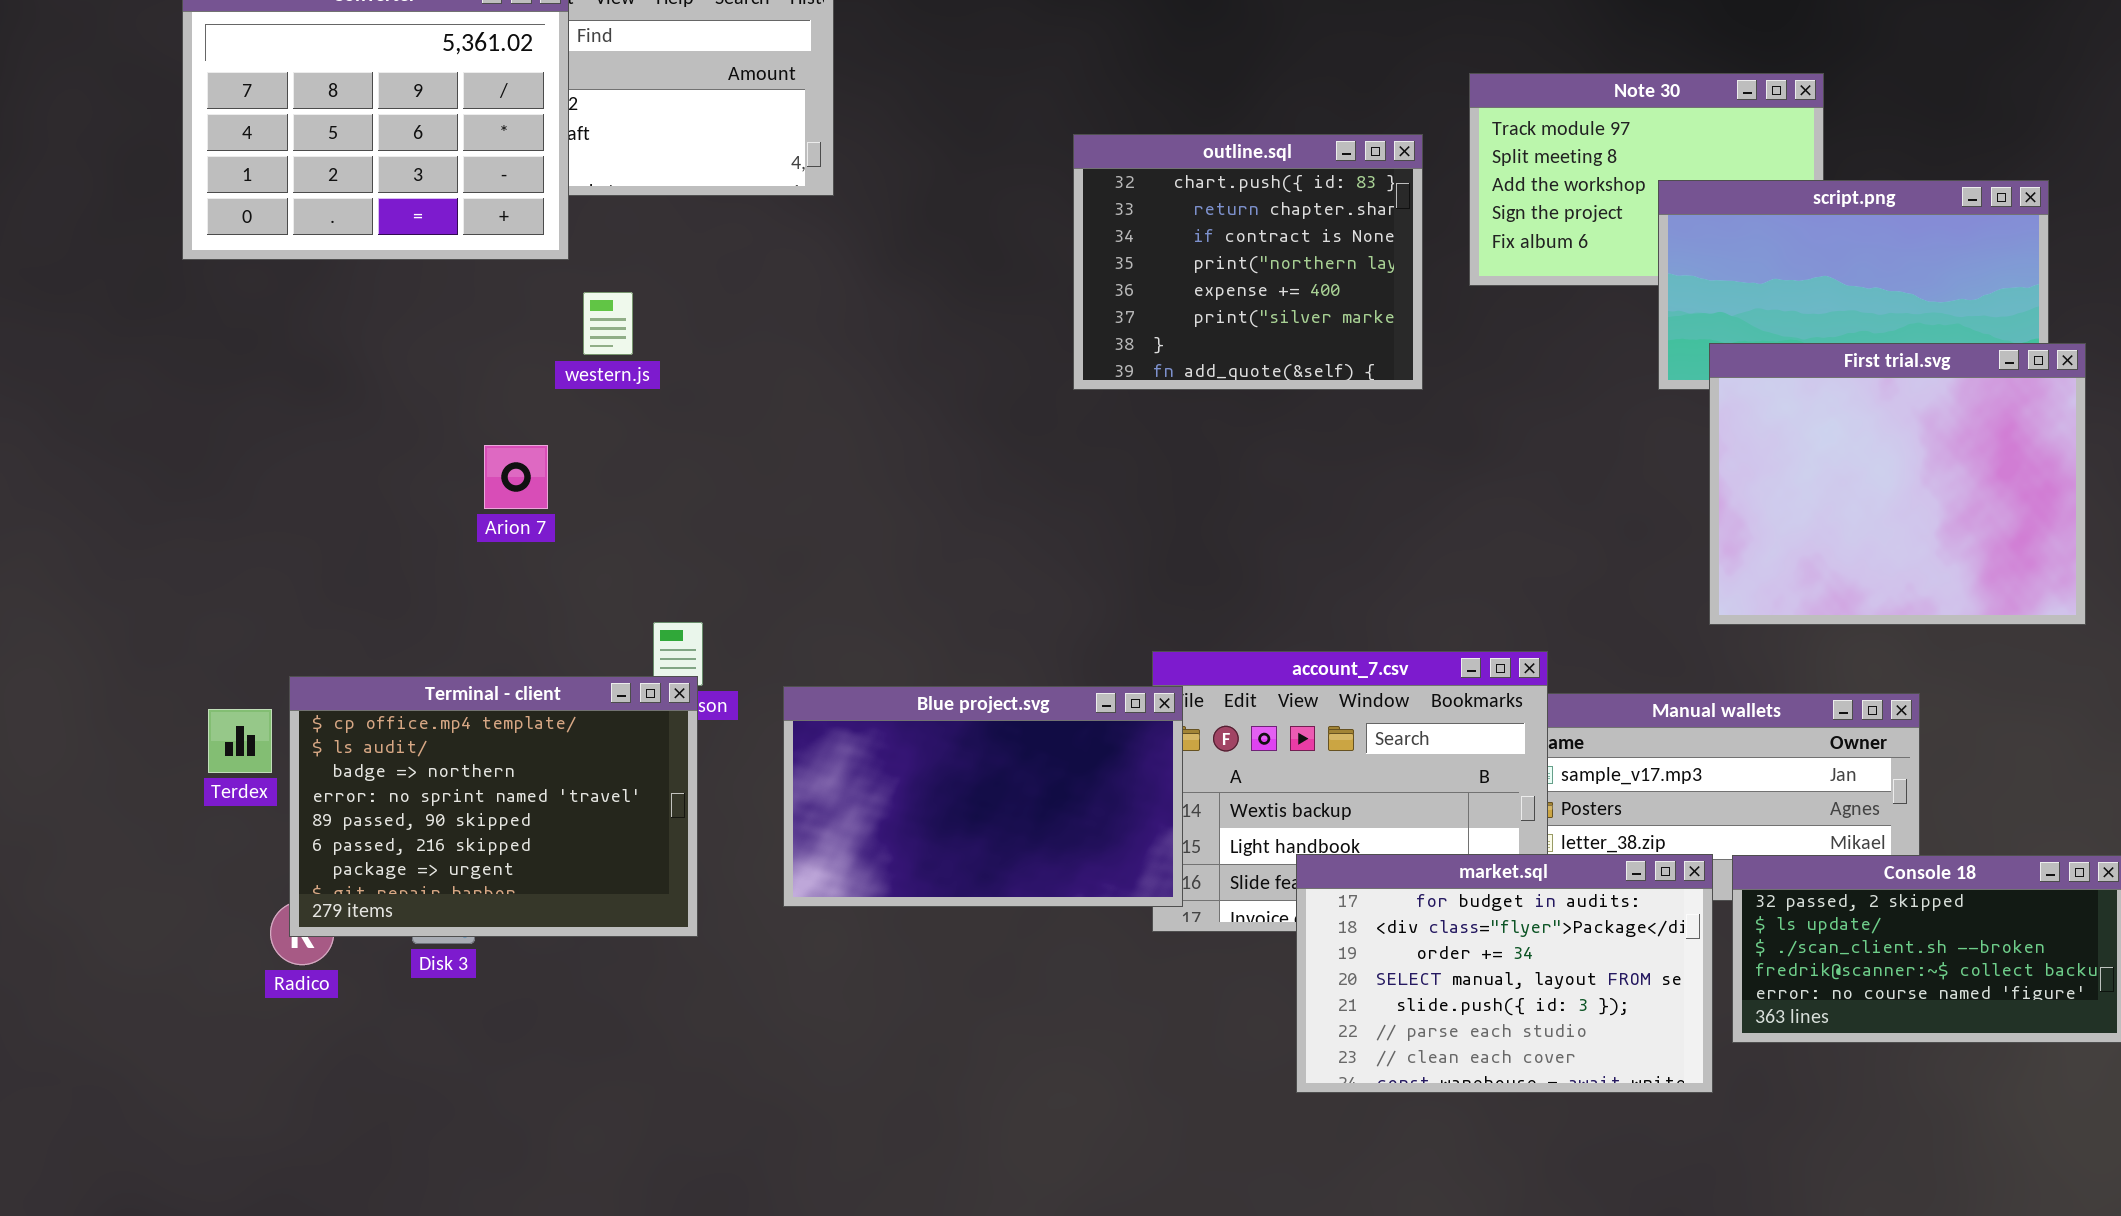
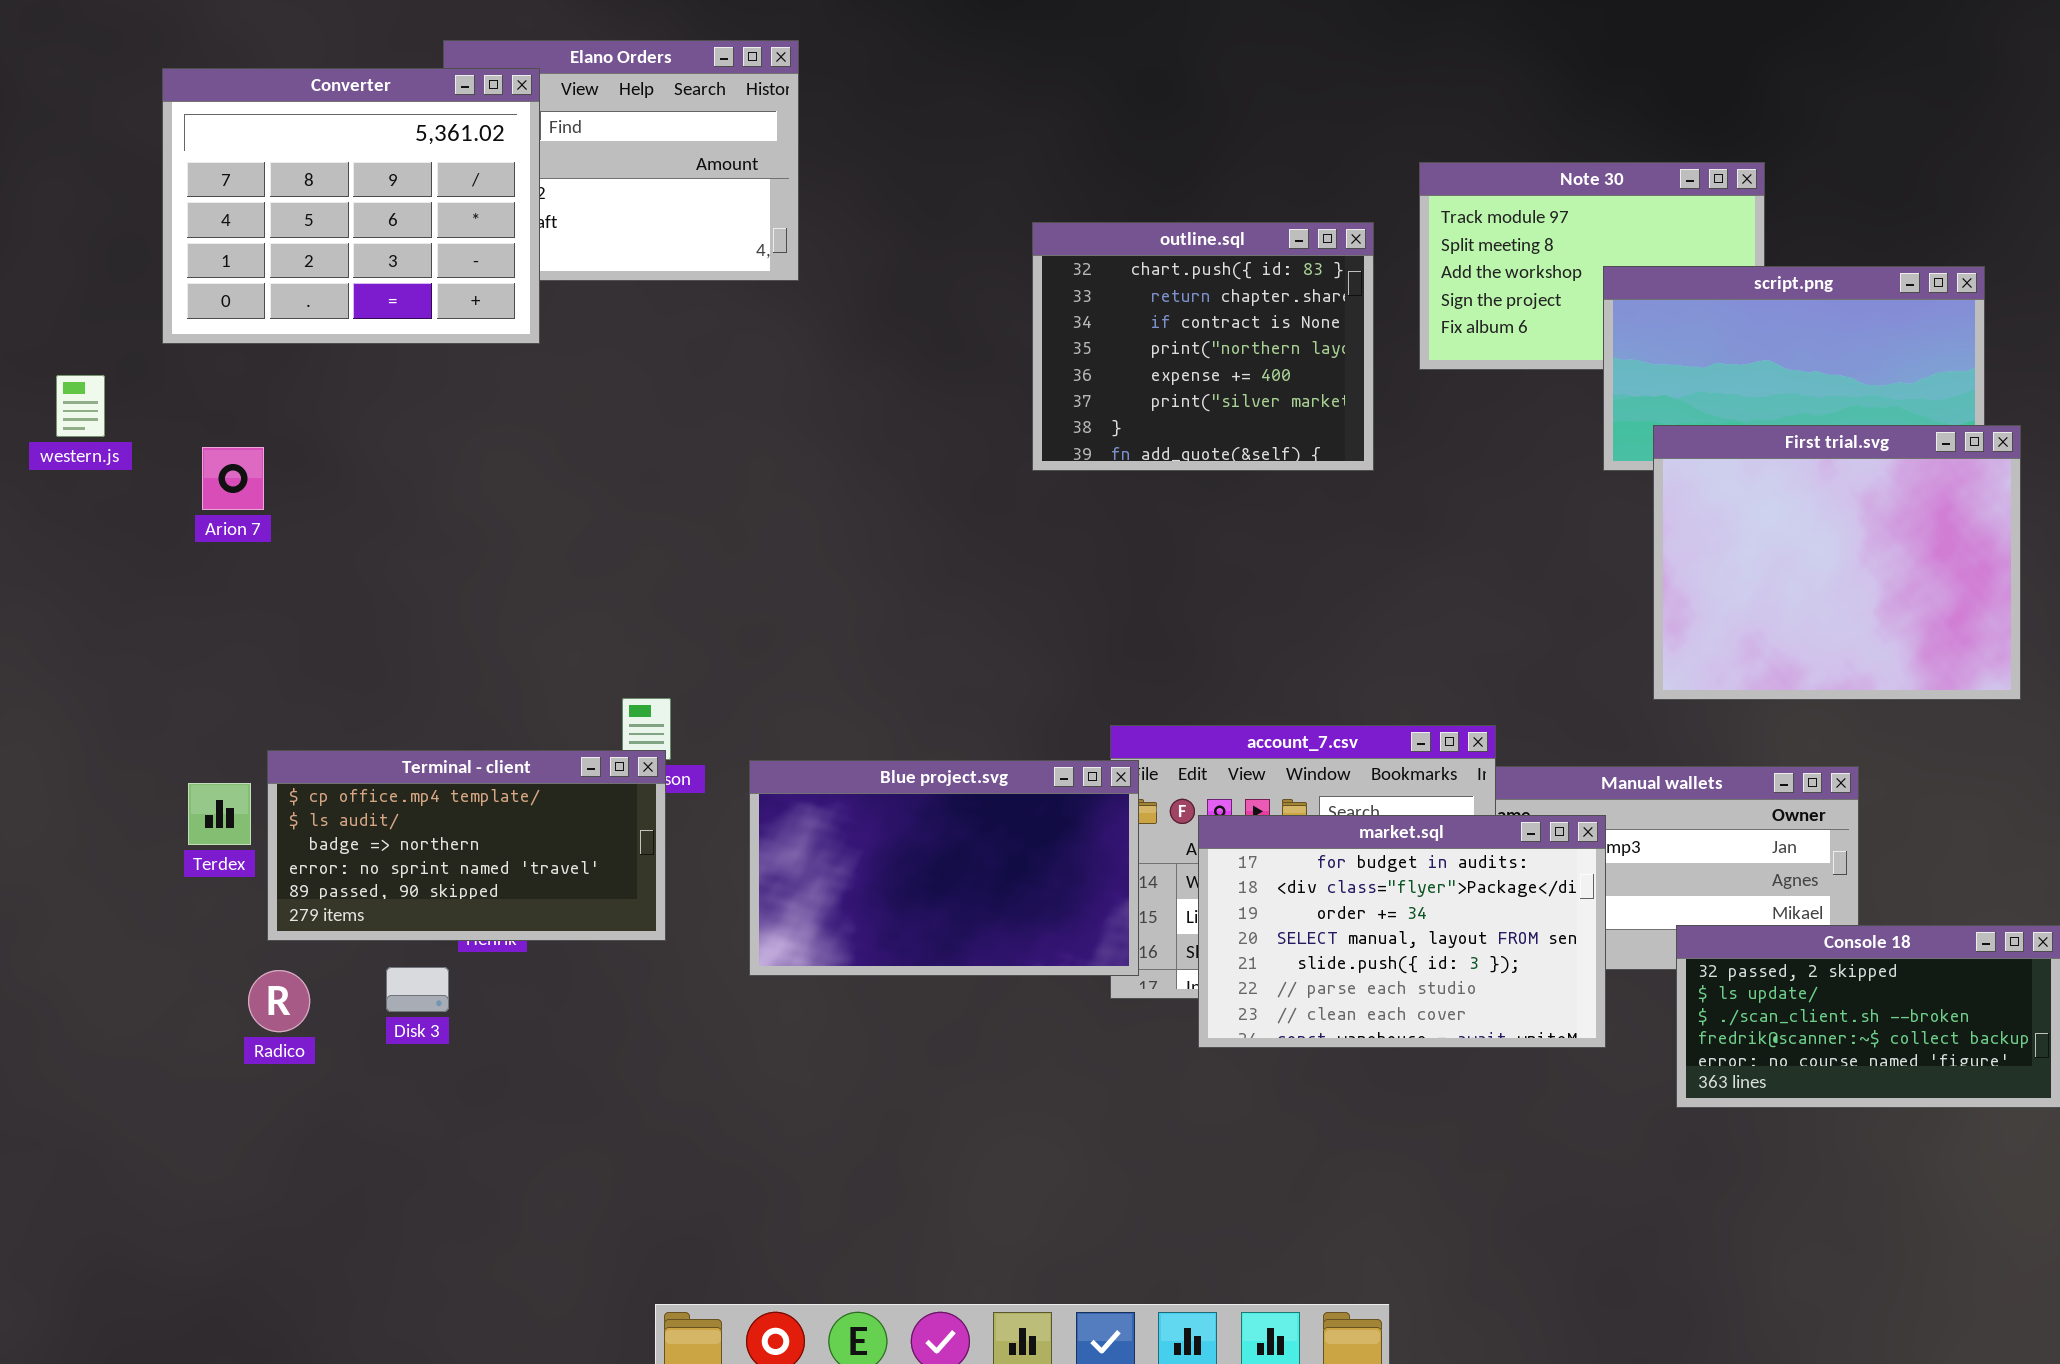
western.js: [583,292,633,355] -> [56,375,105,437], moved
Arion 7: [484,445,548,509] -> [202,447,264,510], moved
Terminal - client: [289,676,698,937] -> [267,750,666,941], resized
market.sql: [1296,854,1713,1093] -> [1198,815,1606,1048], moved

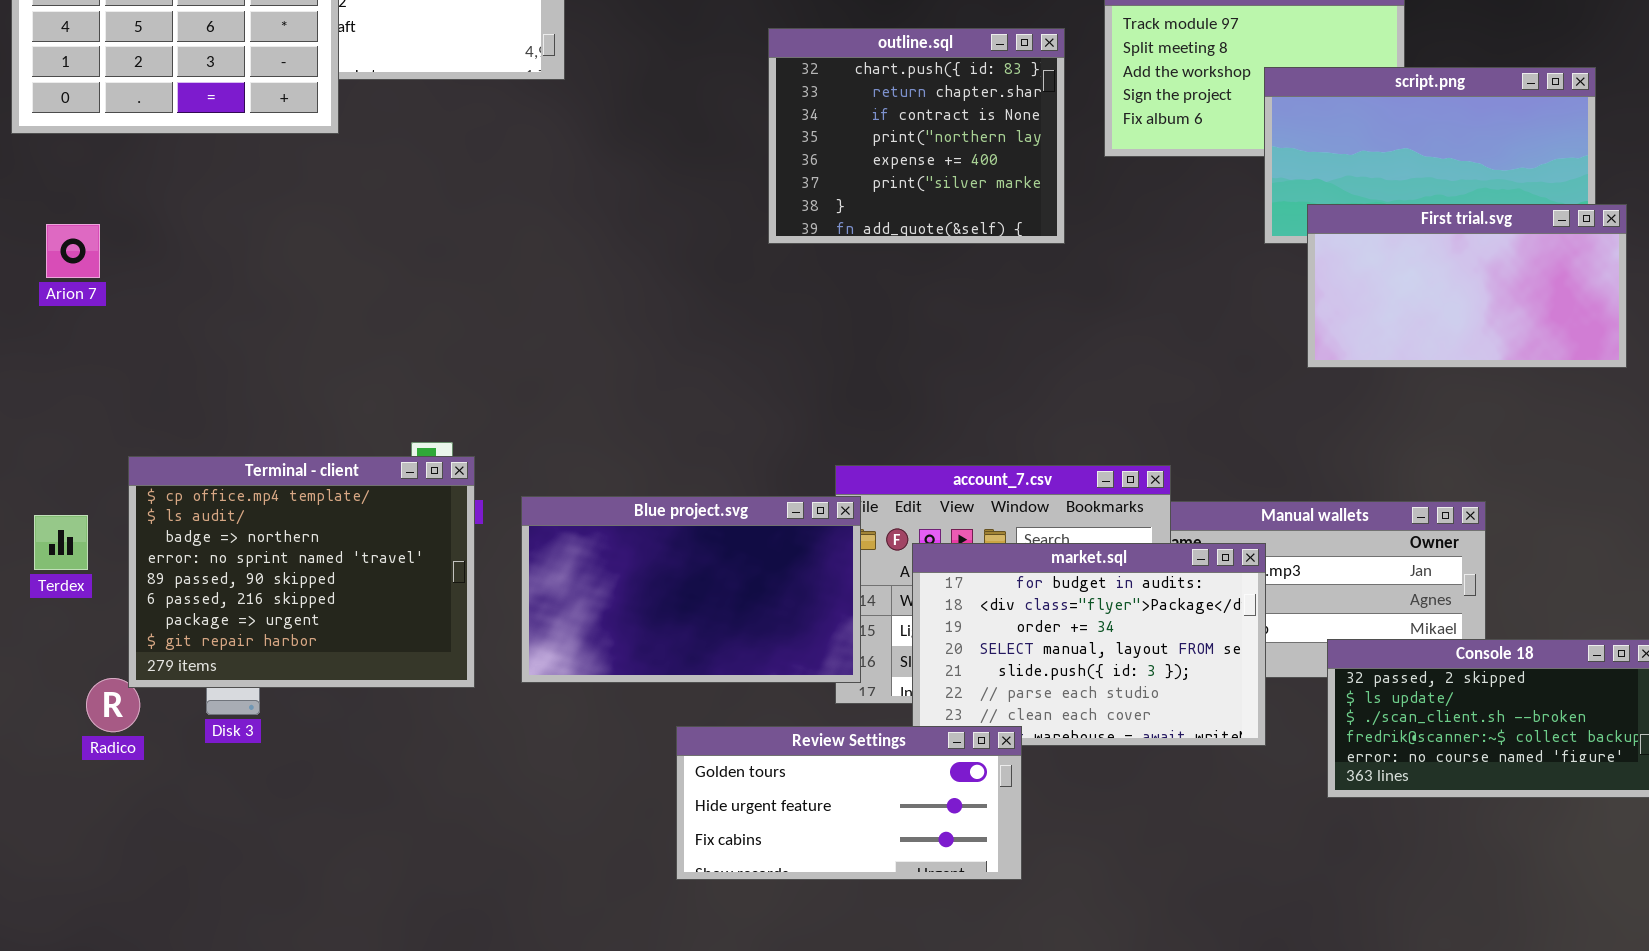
First trial.svg: [1653,425,2021,700] -> [1307,204,1627,368], resized
Terminal - client: [267,750,666,941] -> [128,456,475,688], moved, resized
Review Settings: none -> [676,726,1022,880], opened

